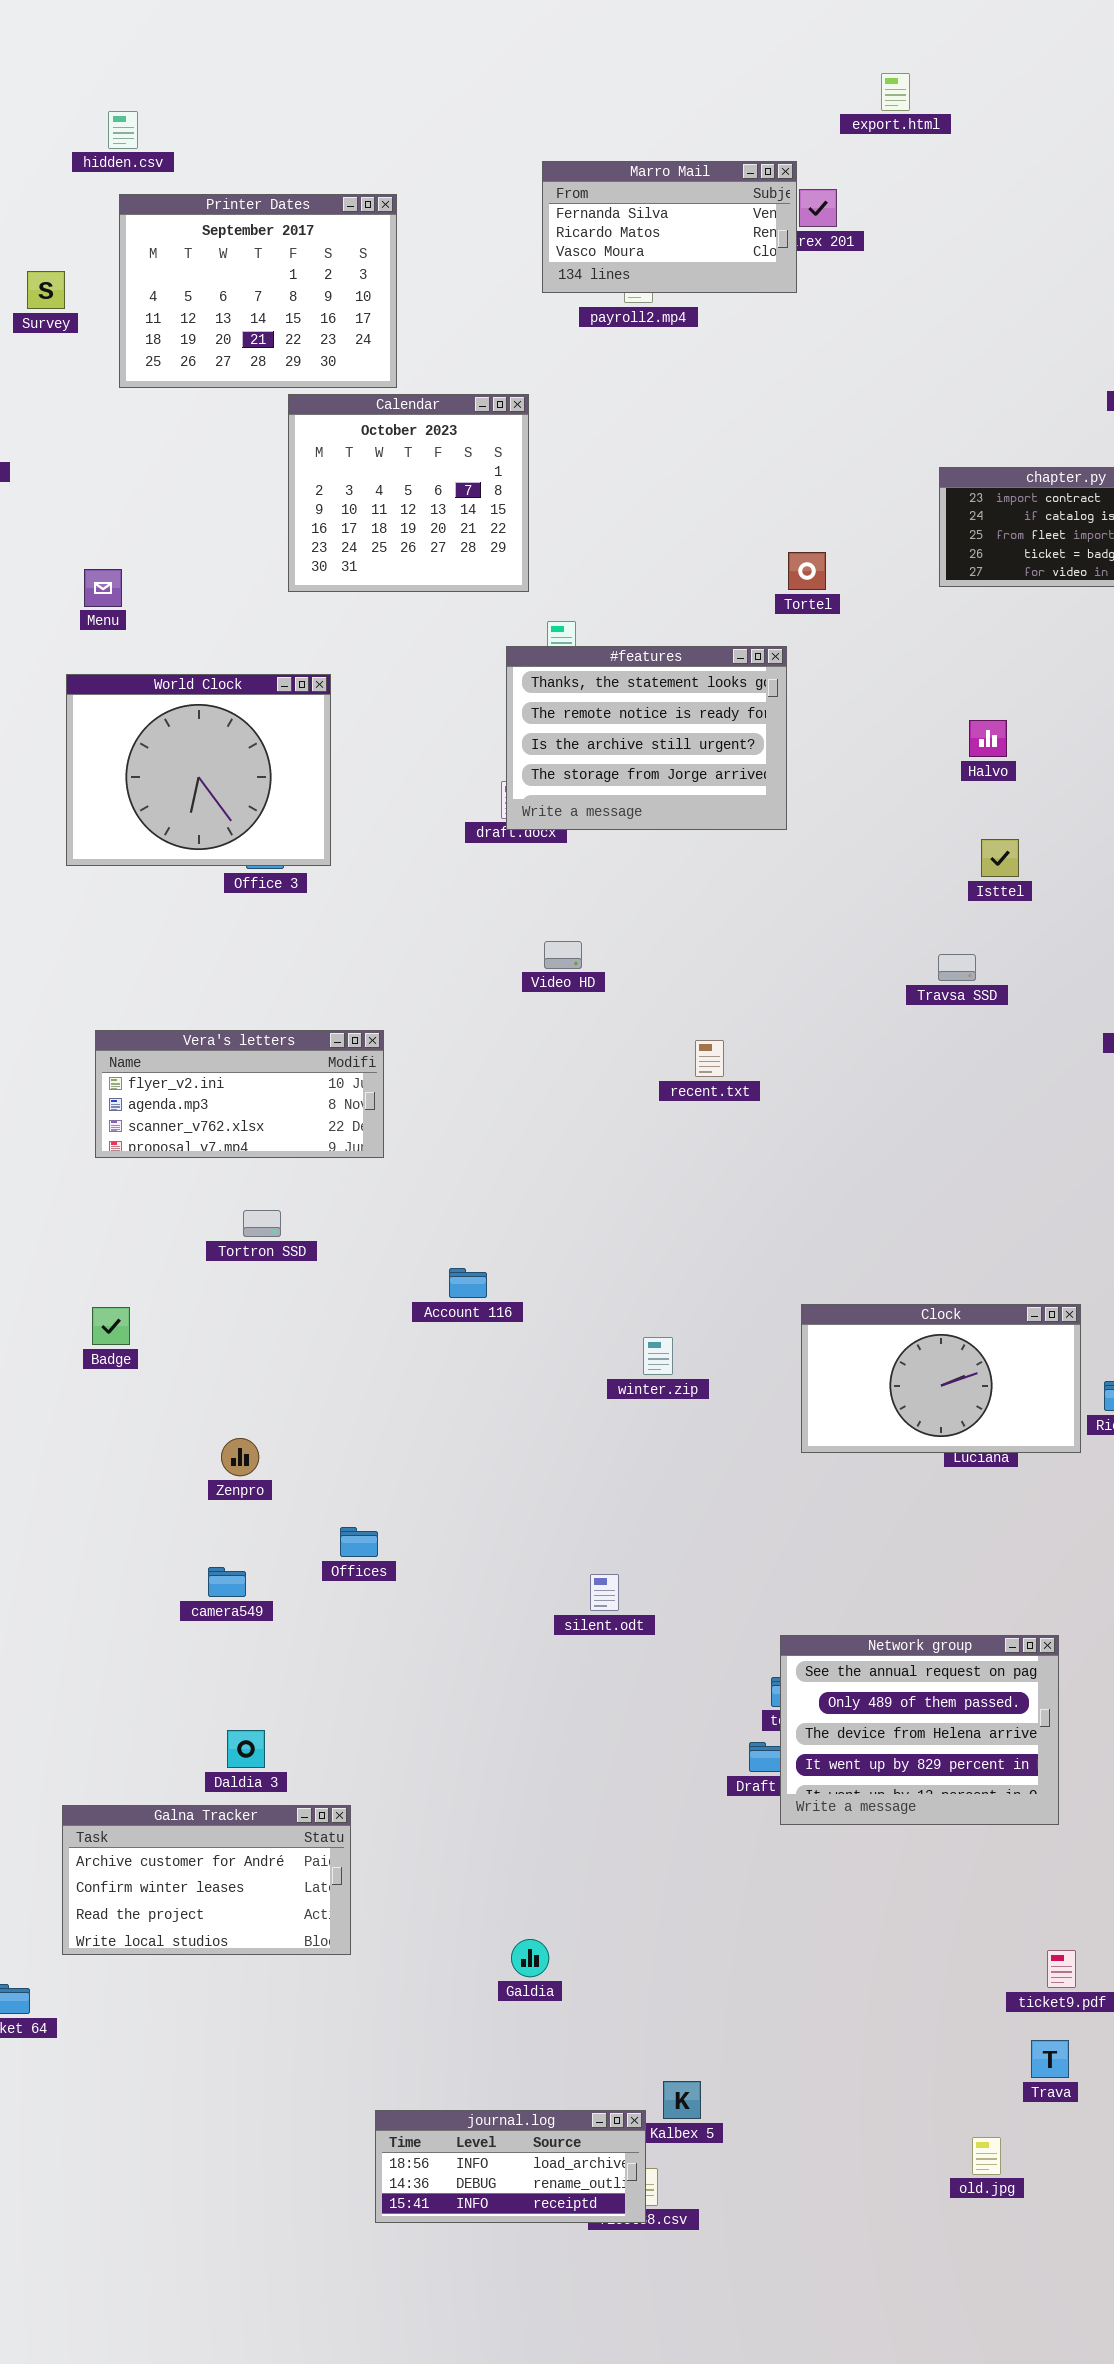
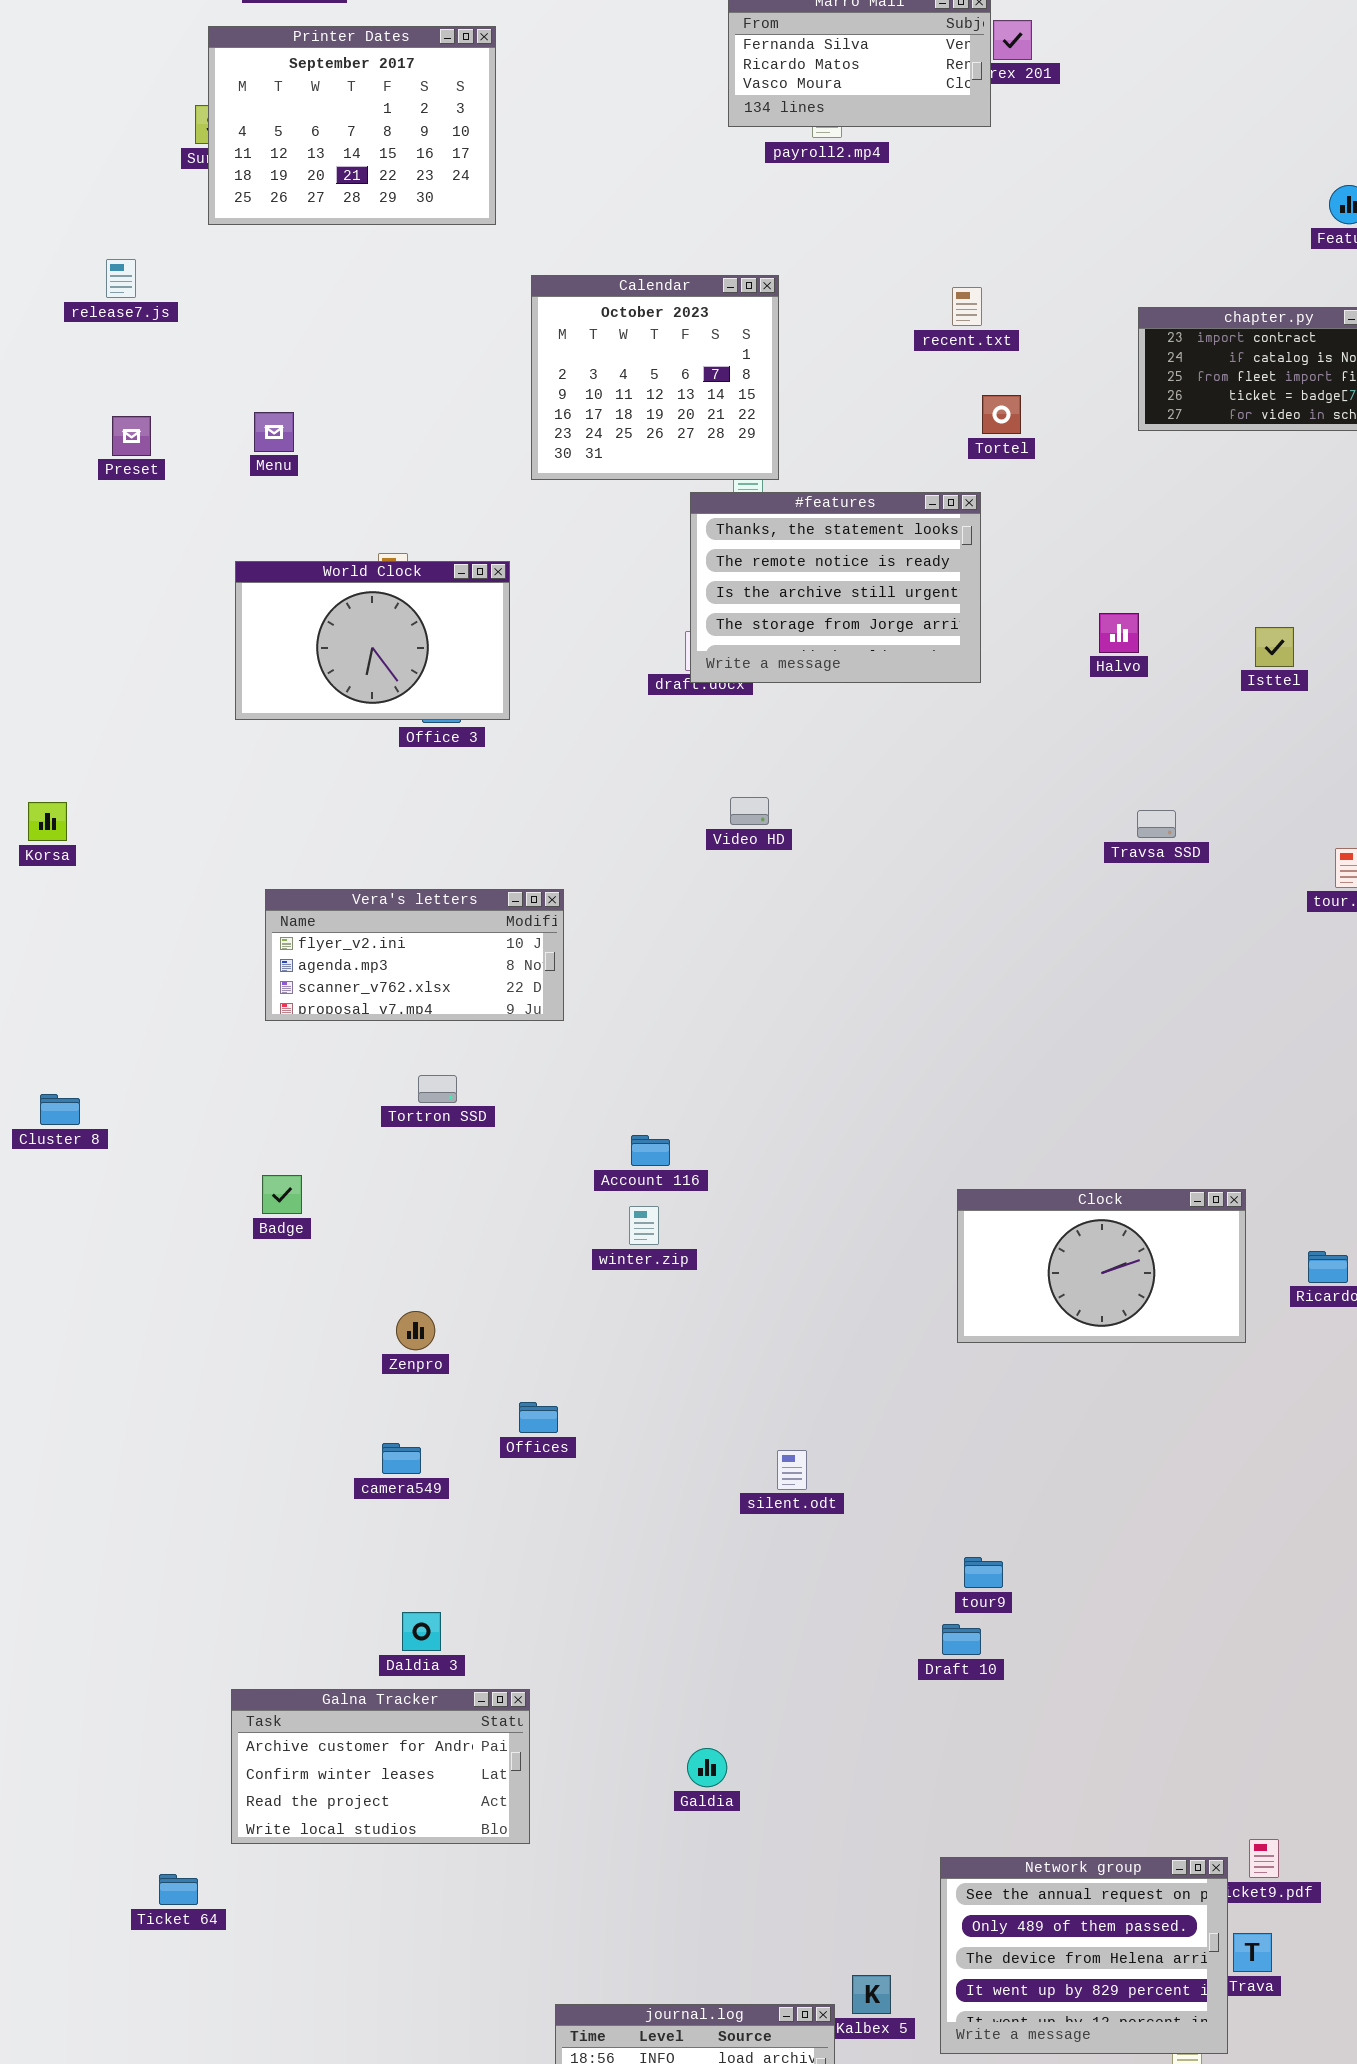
Printer Dates: [119,194,397,388] -> [208,26,496,225], moved
Calendar: [288,394,529,592] -> [531,275,779,480], moved
World Clock: [66,674,331,866] -> [235,561,510,720], resized
Halvo: [969,720,1007,757] -> [1099,613,1139,653], moved
Isttel: [981,839,1019,877] -> [1255,627,1294,667], moved
recent.txt: [695,1040,724,1077] -> [952,287,982,326], moved
Clock: [801,1304,1081,1453] -> [957,1189,1246,1343], moved
winter.zip: [643,1337,673,1375] -> [629,1206,659,1245], moved
Network group: [780,1635,1059,1825] -> [940,1857,1228,2054], moved
Galdia: [511,1939,549,1977] -> [687,1748,727,1787], moved

